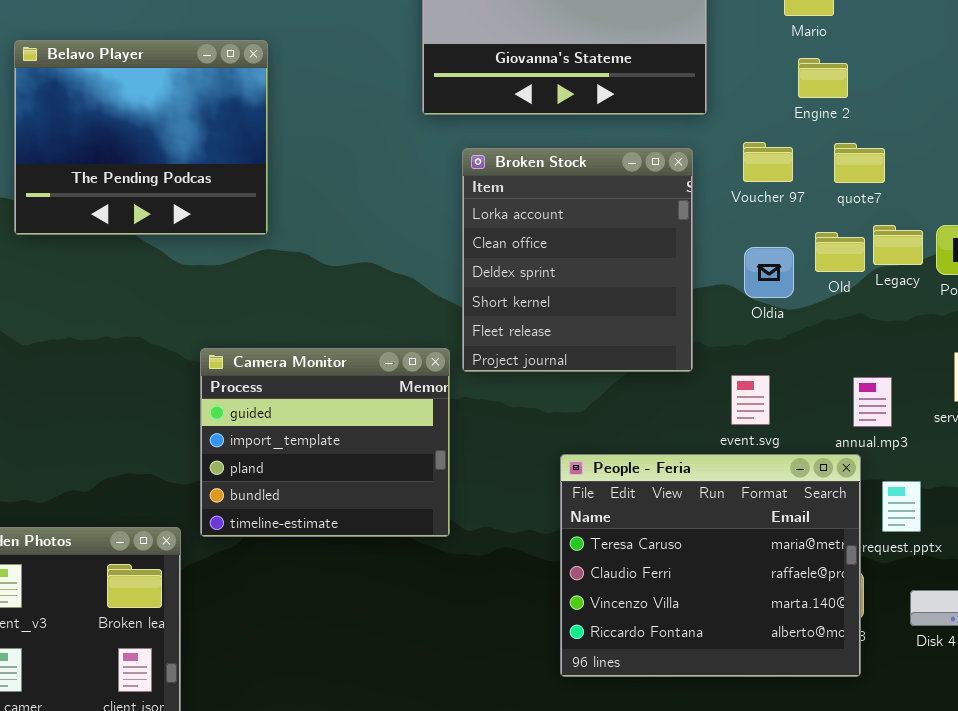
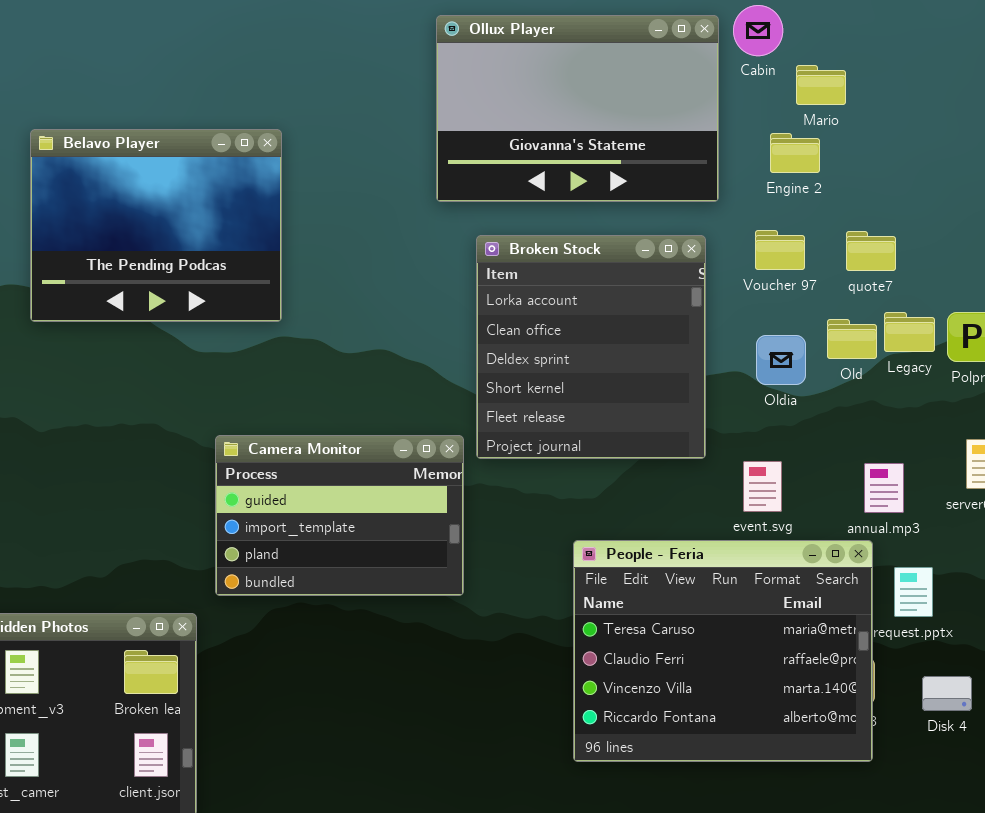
Engine 2: [798,58,848,98] -> [770,133,820,173], moved
Camera Monitor: [200,348,450,537] -> [215,435,464,596], resized

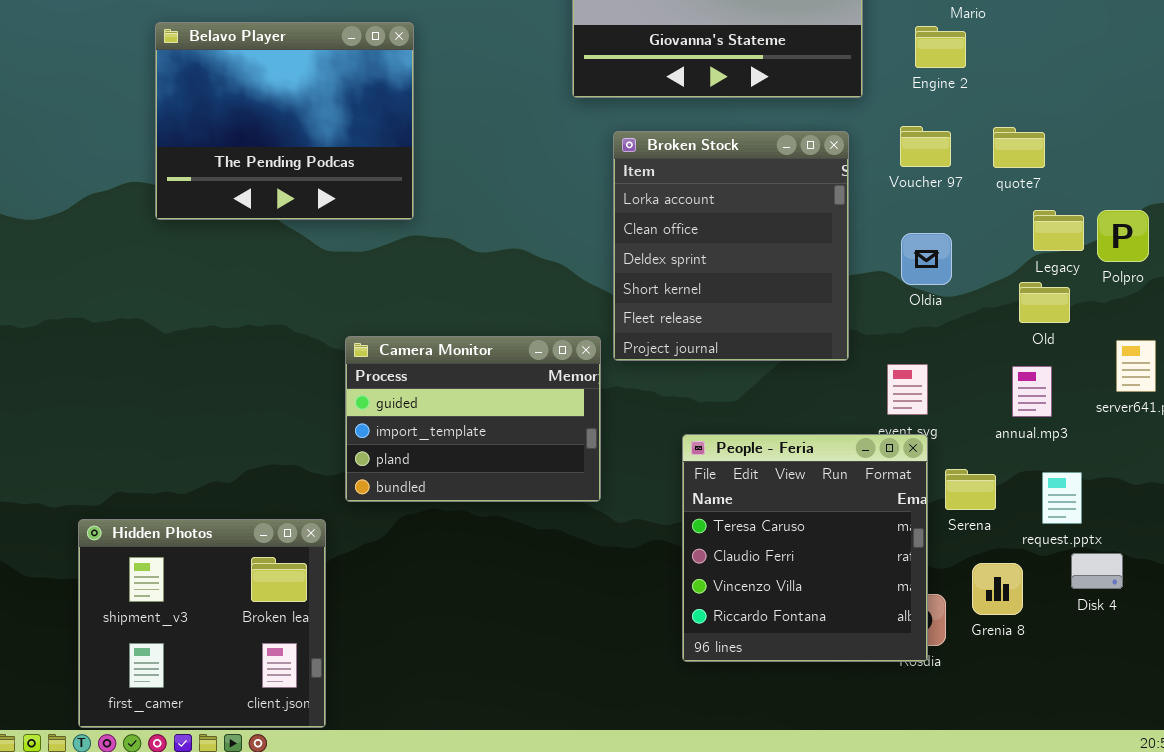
Old: [827,319,877,359] -> [1019,282,1070,323], moved
People - Feria: [573,540,873,762] -> [682,434,928,662], moved, resized
Disk 4: [922,676,972,711] -> [1071,553,1123,589], moved

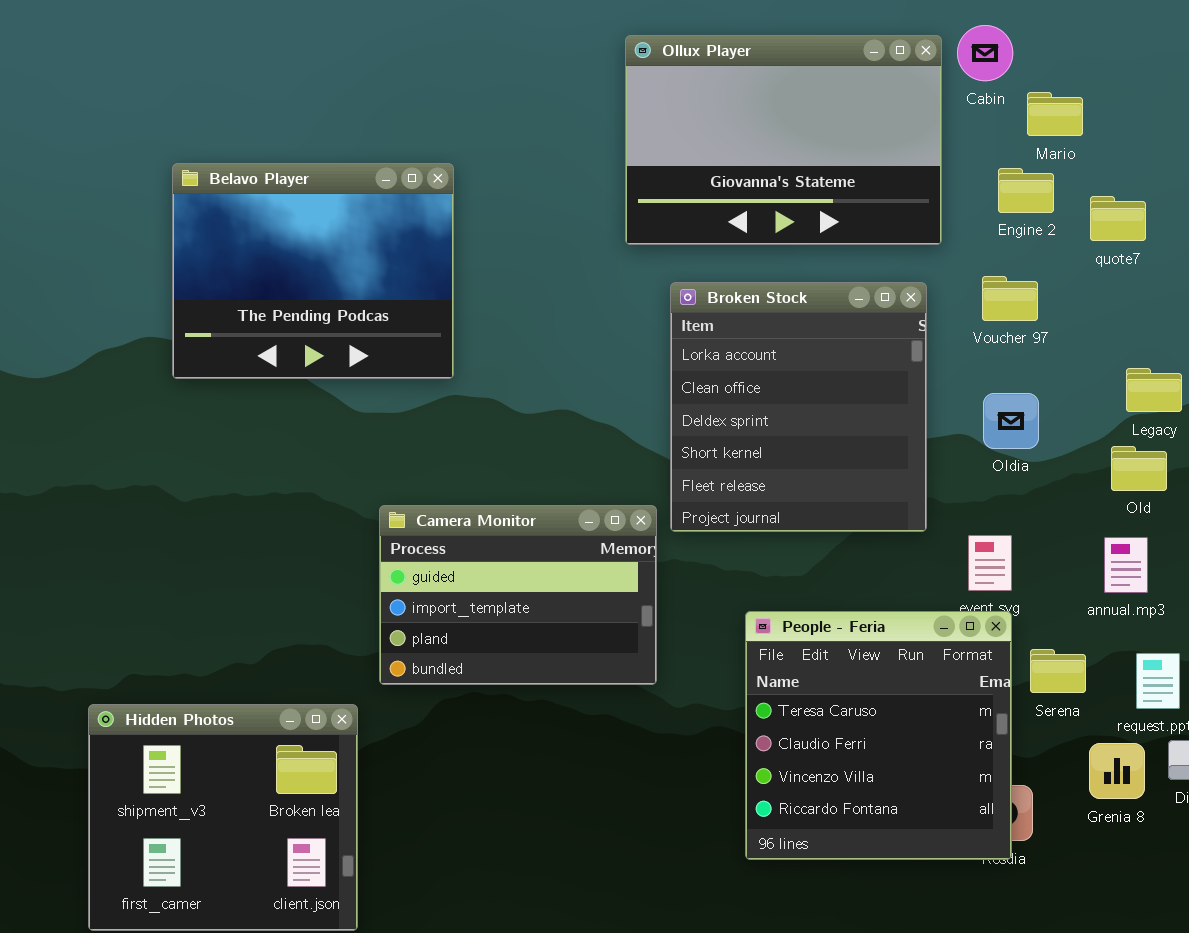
quote7: [993,127,1045,168] -> [1090,196,1146,241], moved
Grenia 8: [972,563,1023,615] -> [1089,743,1145,799], moved

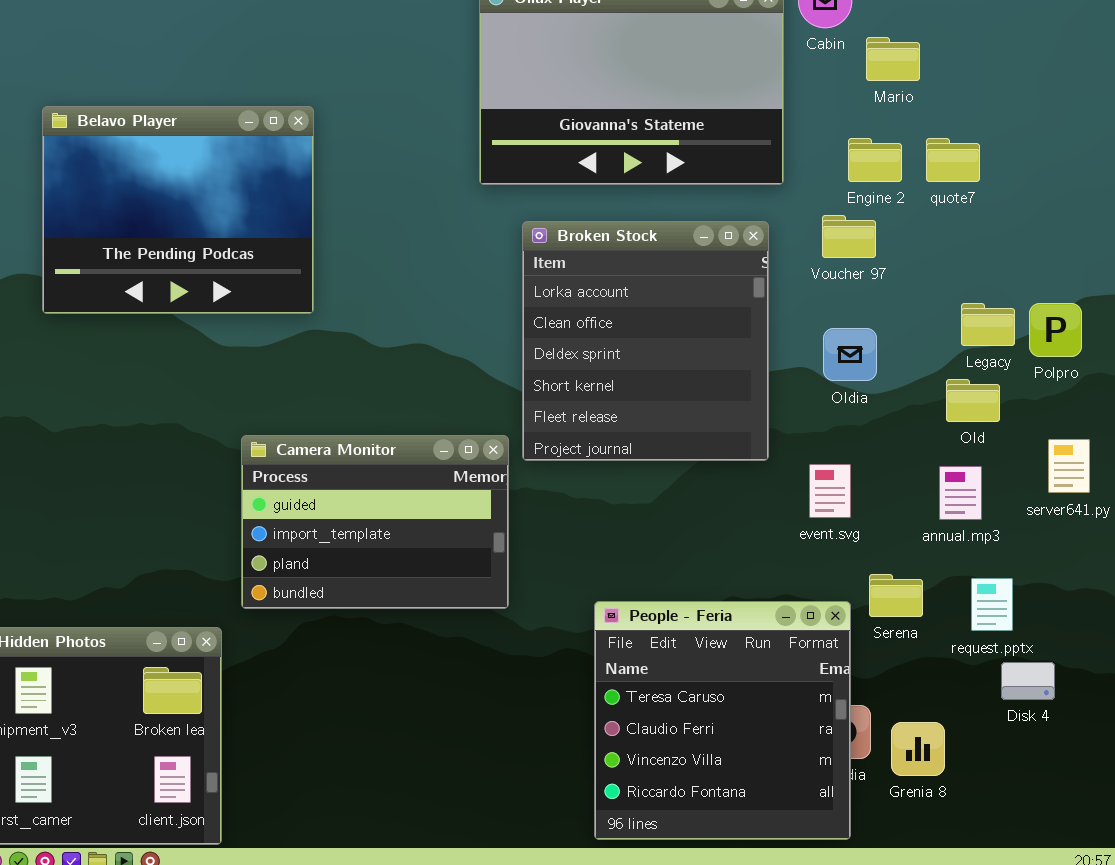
Engine 2: [998,168,1054,213] -> [848,138,902,182], moved
People - Feria: [745,611,1012,860] -> [594,601,851,840], moved
Grenia 8: [1089,743,1145,799] -> [891,722,945,776], moved

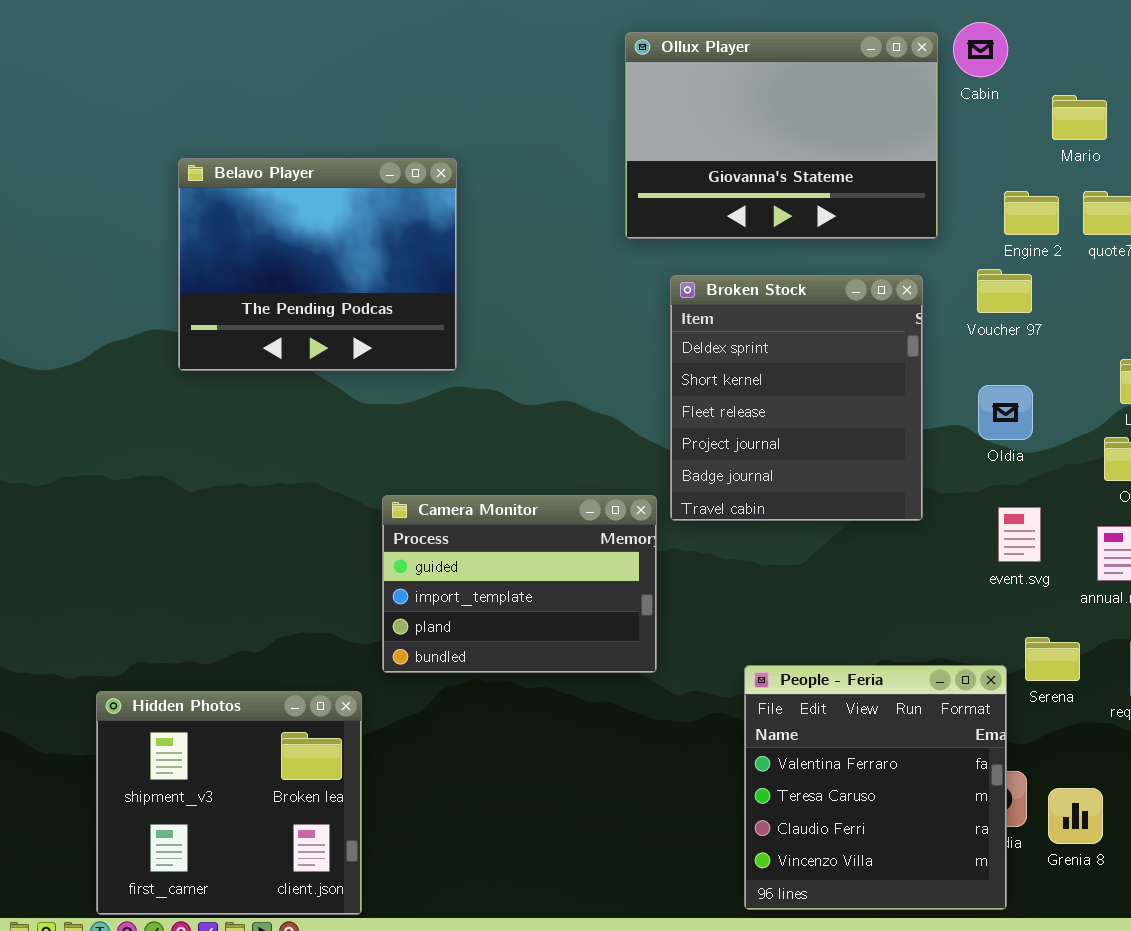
Mario: [866,37,920,81] -> [1052,95,1107,140], moved
Broken Stock: [522,221,769,461] -> [670,275,923,521], scrolled down 2 rows
event.svg: [809,464,851,518] -> [998,507,1041,562], moved
People - Feria: [594,601,851,840] -> [744,665,1007,910], scrolled up 1 row

